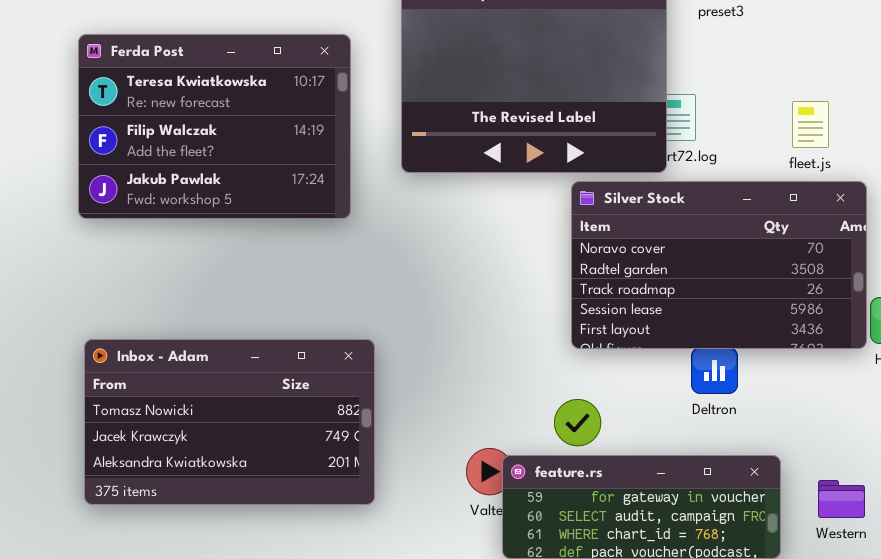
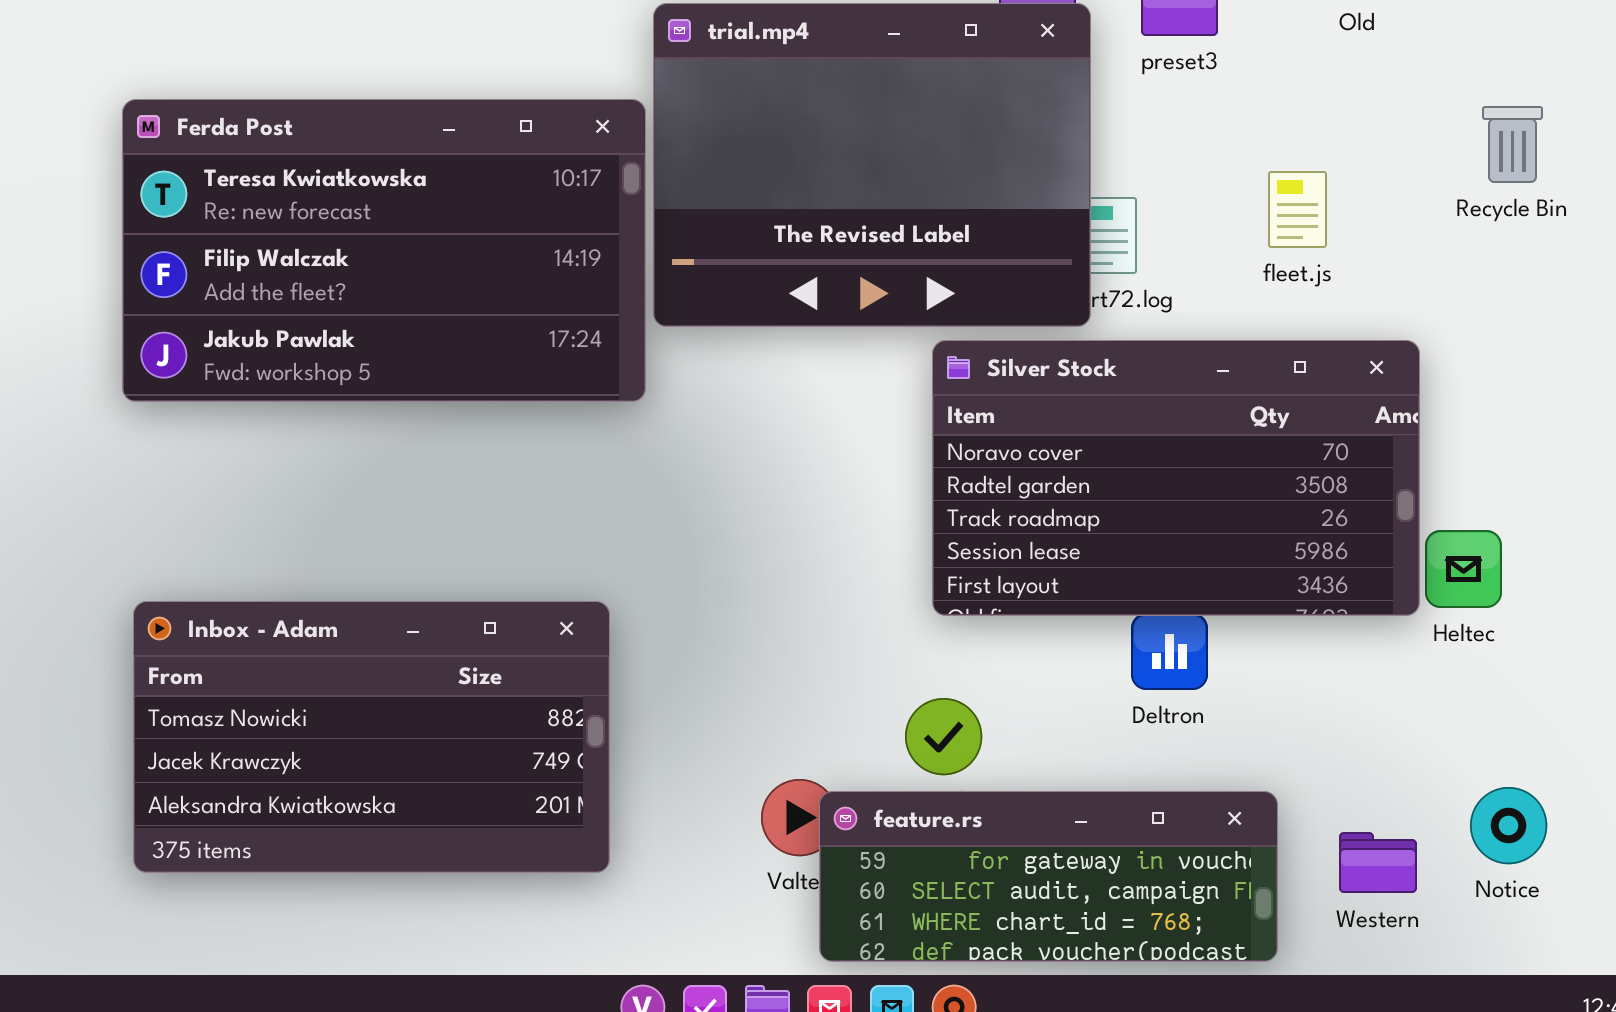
Ferda Post: [78,34,351,219] -> [122,99,646,402], resized
fleet.js: [792,101,829,148] -> [1268,171,1327,248], moved

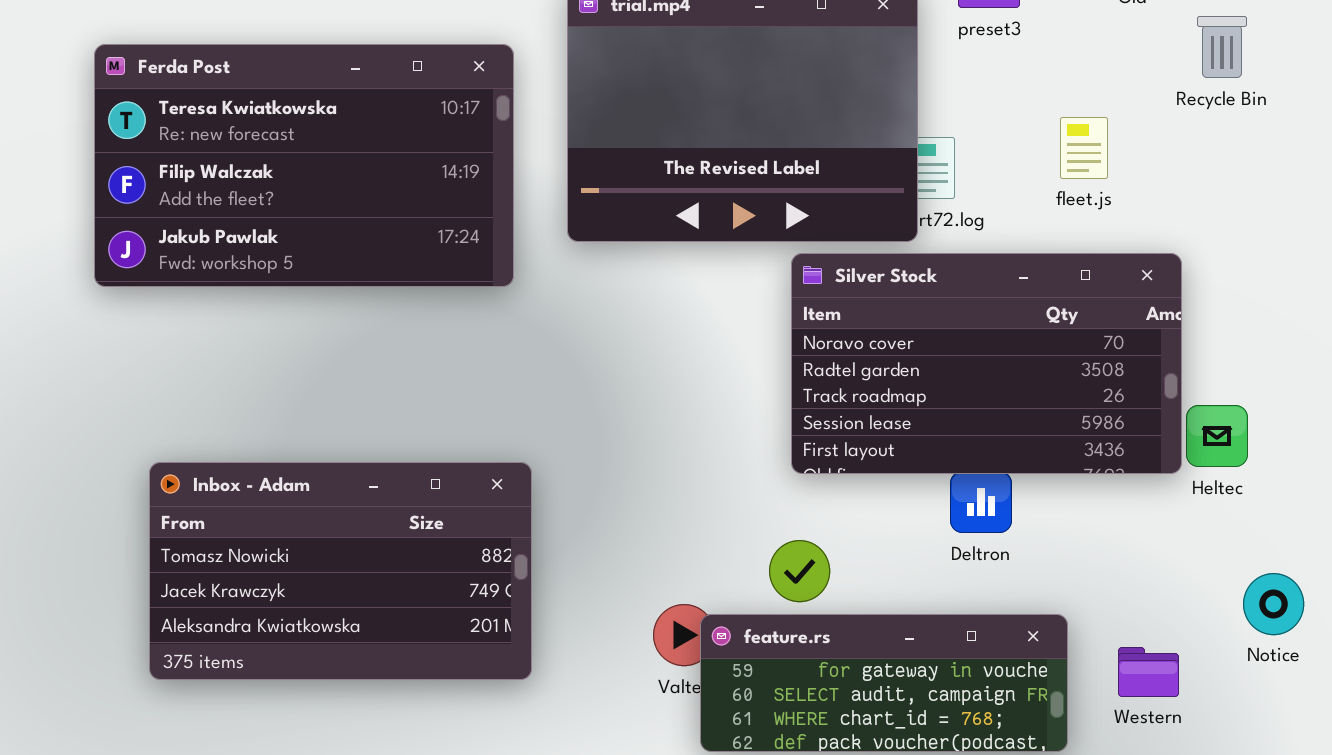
Ferda Post: [122,99,646,402] -> [94,44,514,287], moved
Recycle Bin: [1482,106,1543,183] -> [1197,16,1247,78], moved
Notice: [1470,787,1547,864] -> [1243,573,1304,635], moved

